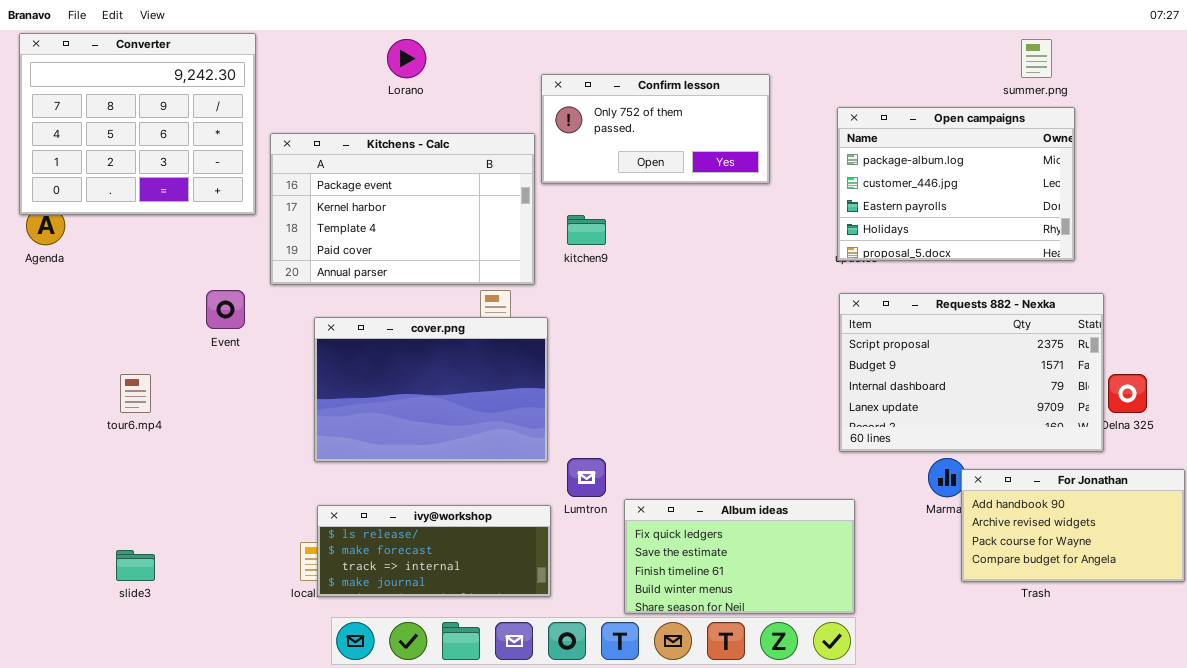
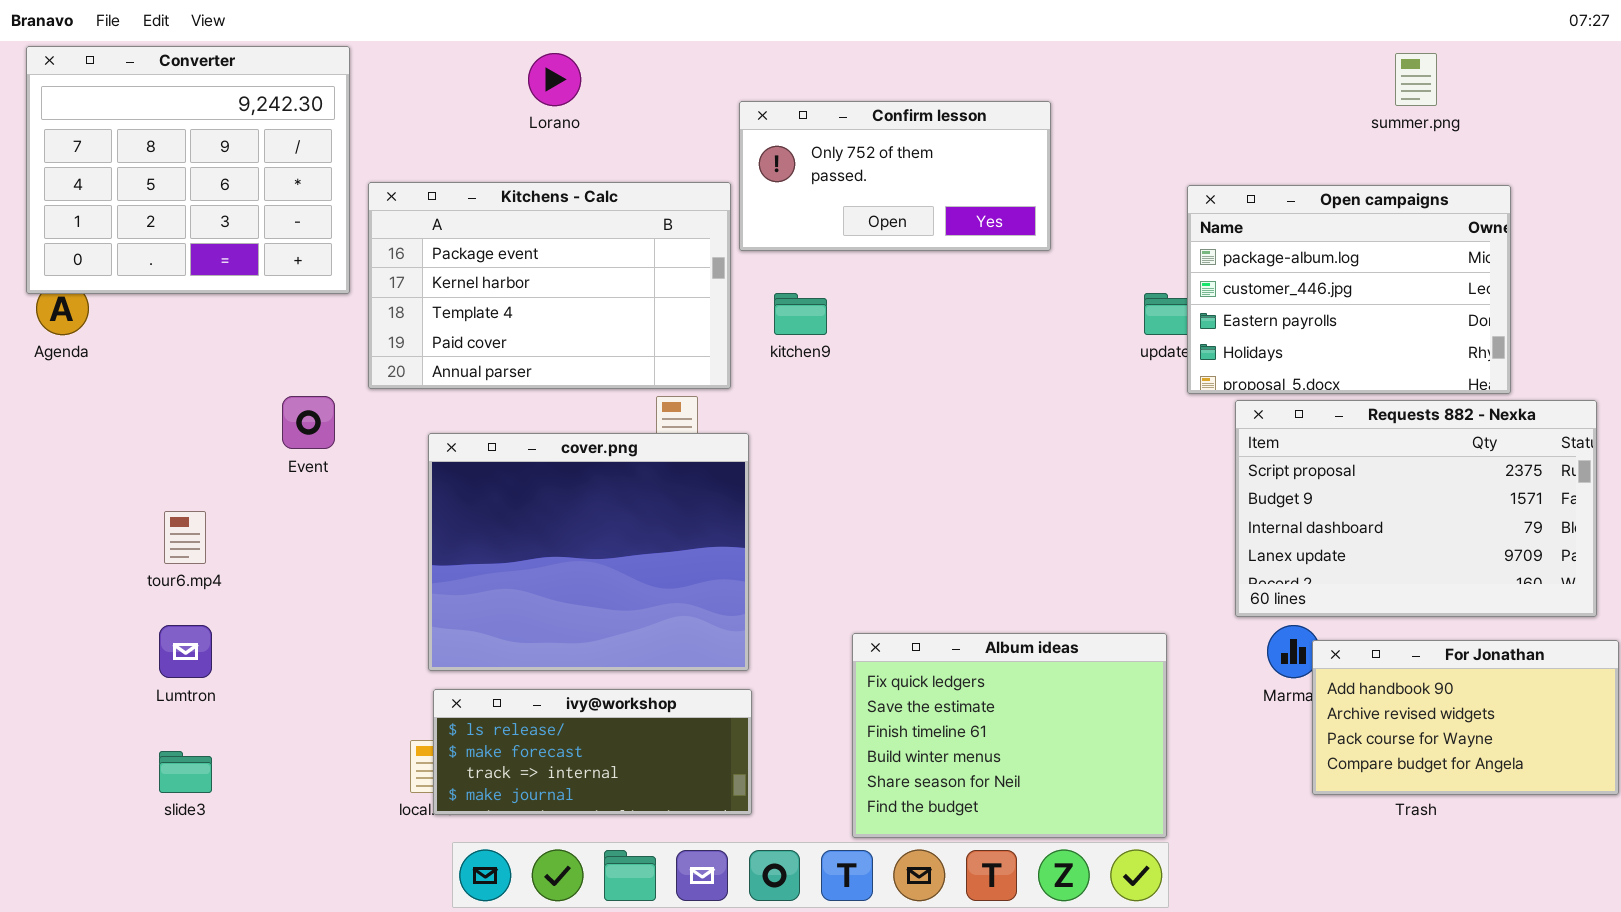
Open campaigns: [837,107,1075,261] -> [1187,185,1511,394], moved
Requests 882 - Nexka: [839,293,1104,452] -> [1235,400,1597,617], moved
cover.png: [314,317,548,462] -> [428,433,749,671], resized
Lumtron: [567,458,606,497] -> [159,625,212,678], moved
Album ideas: [624,499,855,614] -> [852,633,1167,838], resized

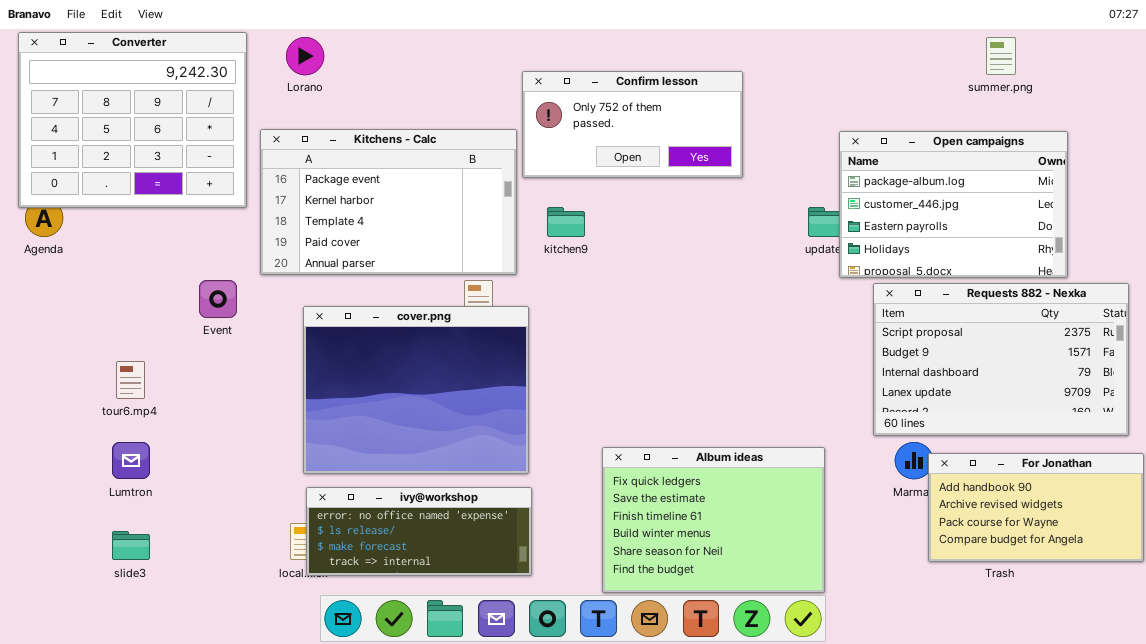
Lorano: [528,53,581,106] -> [286,37,324,75], moved
ivy@workshop: [433,689,752,815] -> [306,487,532,576], scrolled up 1 row

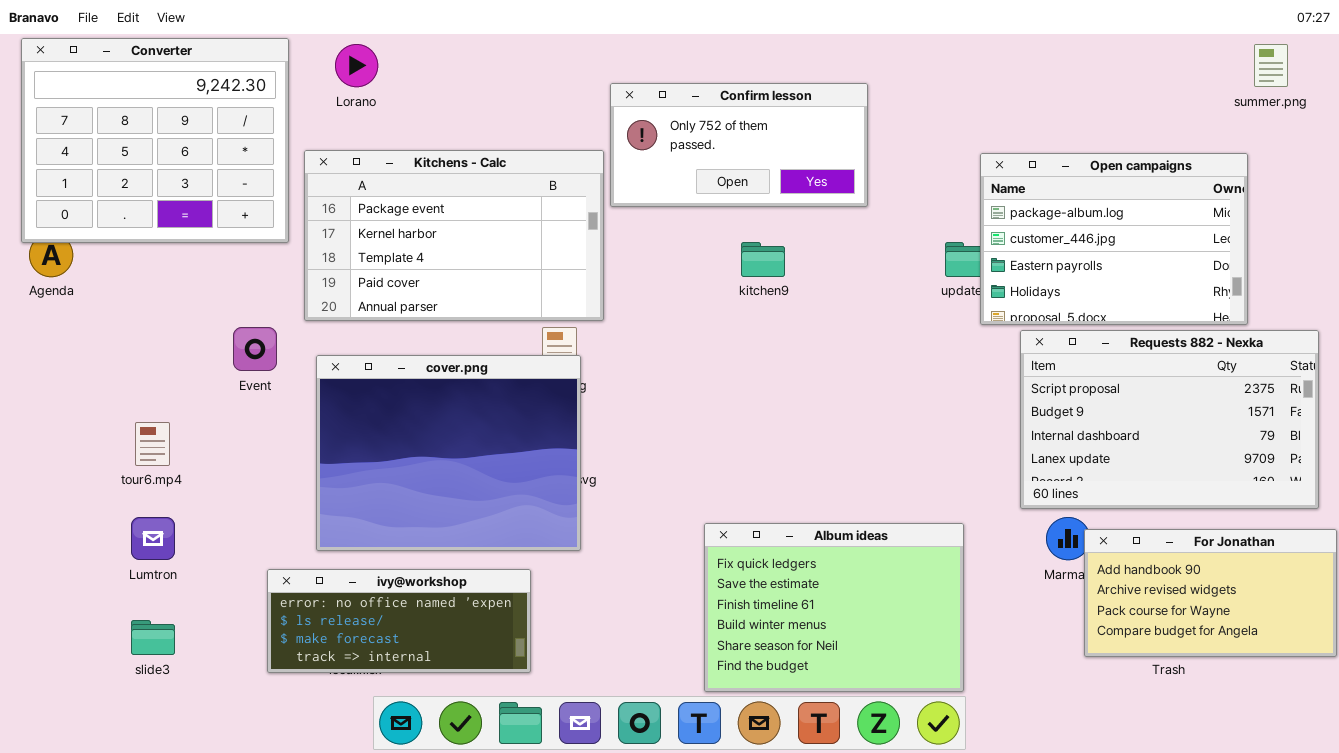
summer.png: [986,37,1016,75] -> [1254,44,1288,87], moved
kitchen9: [547,207,585,237] -> [741,242,785,277], moved
cover.png: [303,306,529,474] -> [316,355,581,551], moved
ivy@workshop: [306,487,532,576] -> [267,569,531,673], moved

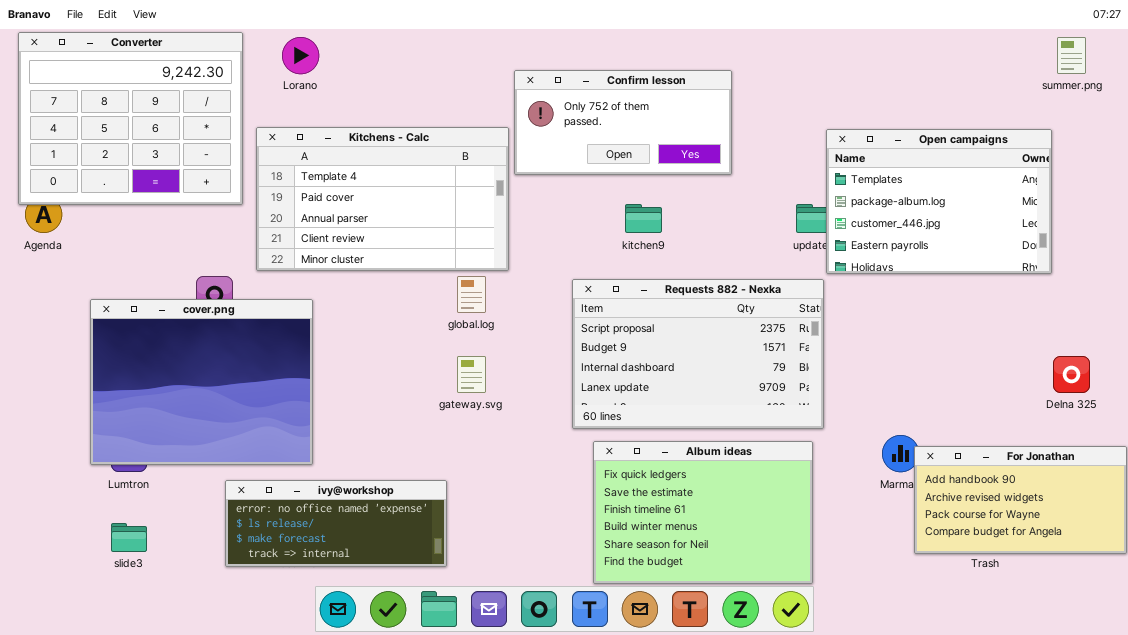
Kitchens - Calc: [304,150,604,321] -> [256,127,509,271], scrolled down 2 rows
Open campaigns: [980,153,1248,325] -> [826,129,1052,274], scrolled up 1 row
Requests 882 - Nexka: [1020,330,1319,509] -> [572,279,824,429], moved
cover.png: [316,355,581,551] -> [90,299,313,465], moved

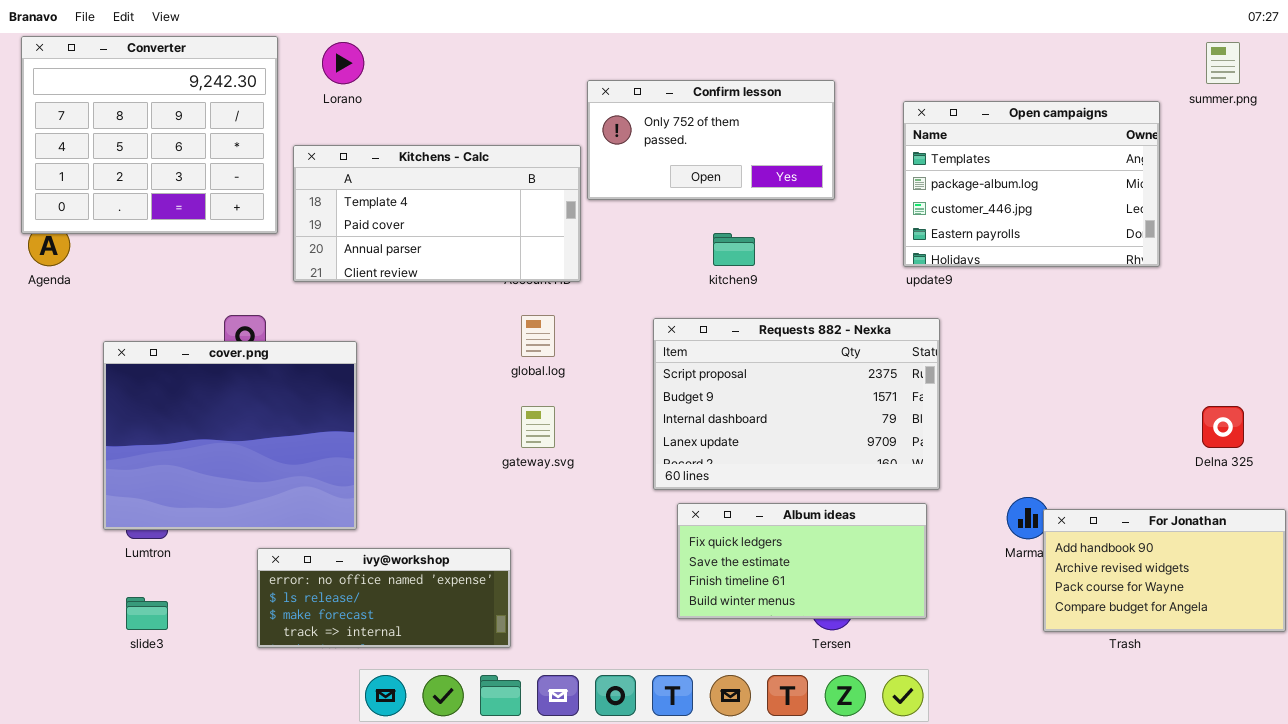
Kitchens - Calc: [256,127,509,271] -> [293,145,581,282], resized
Open campaigns: [826,129,1052,274] -> [903,101,1160,267], moved
Album ideas: [593,441,813,584] -> [677,503,927,619], resized

